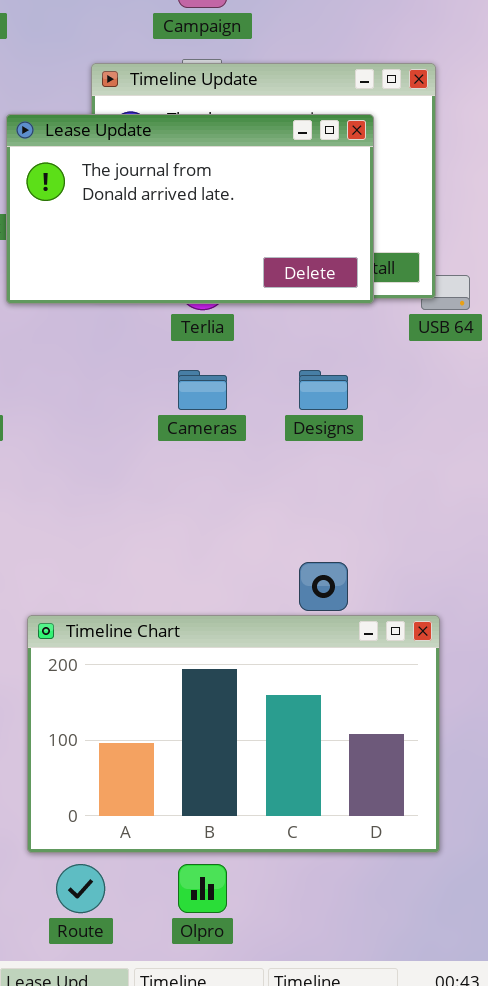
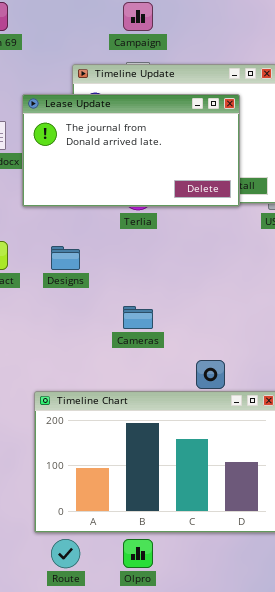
Cameras: [178,370,227,410] -> [123,306,153,329], moved
Designs: [299,370,348,410] -> [51,246,80,270], moved

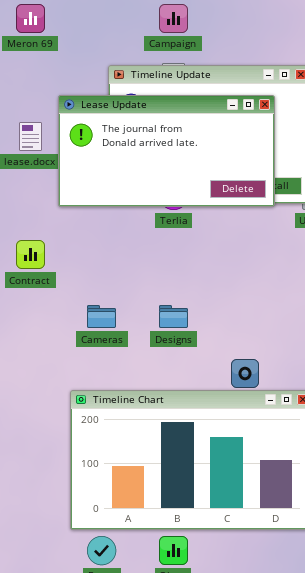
Designs: [51,246,80,270] -> [159,305,188,328], moved
Cameras: [123,306,153,329] -> [87,305,116,328], moved

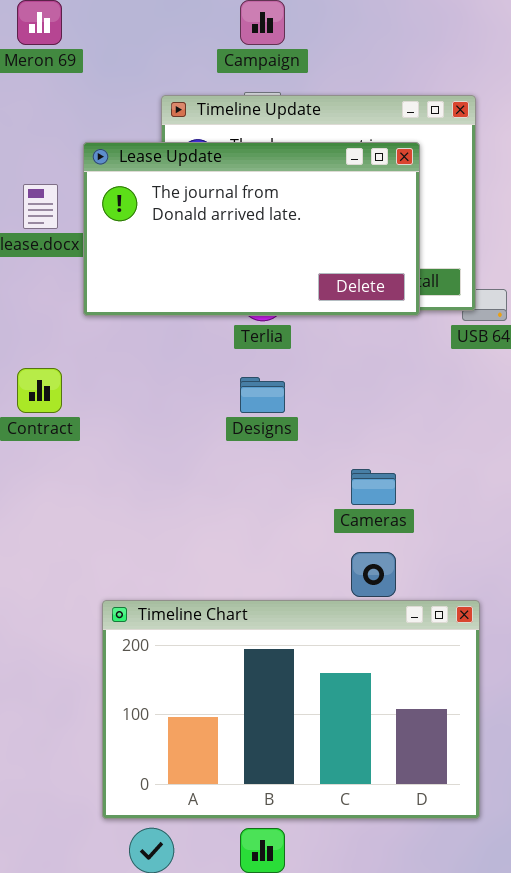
Cameras: [87,305,116,328] -> [351,469,396,505], moved
Designs: [159,305,188,328] -> [240,377,285,413], moved

